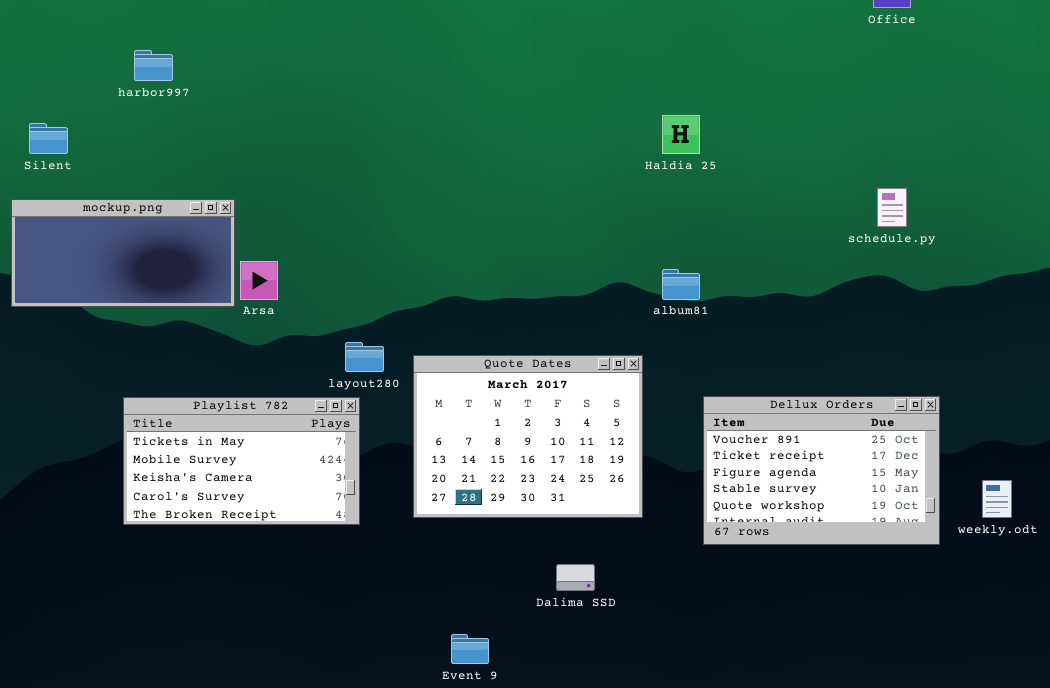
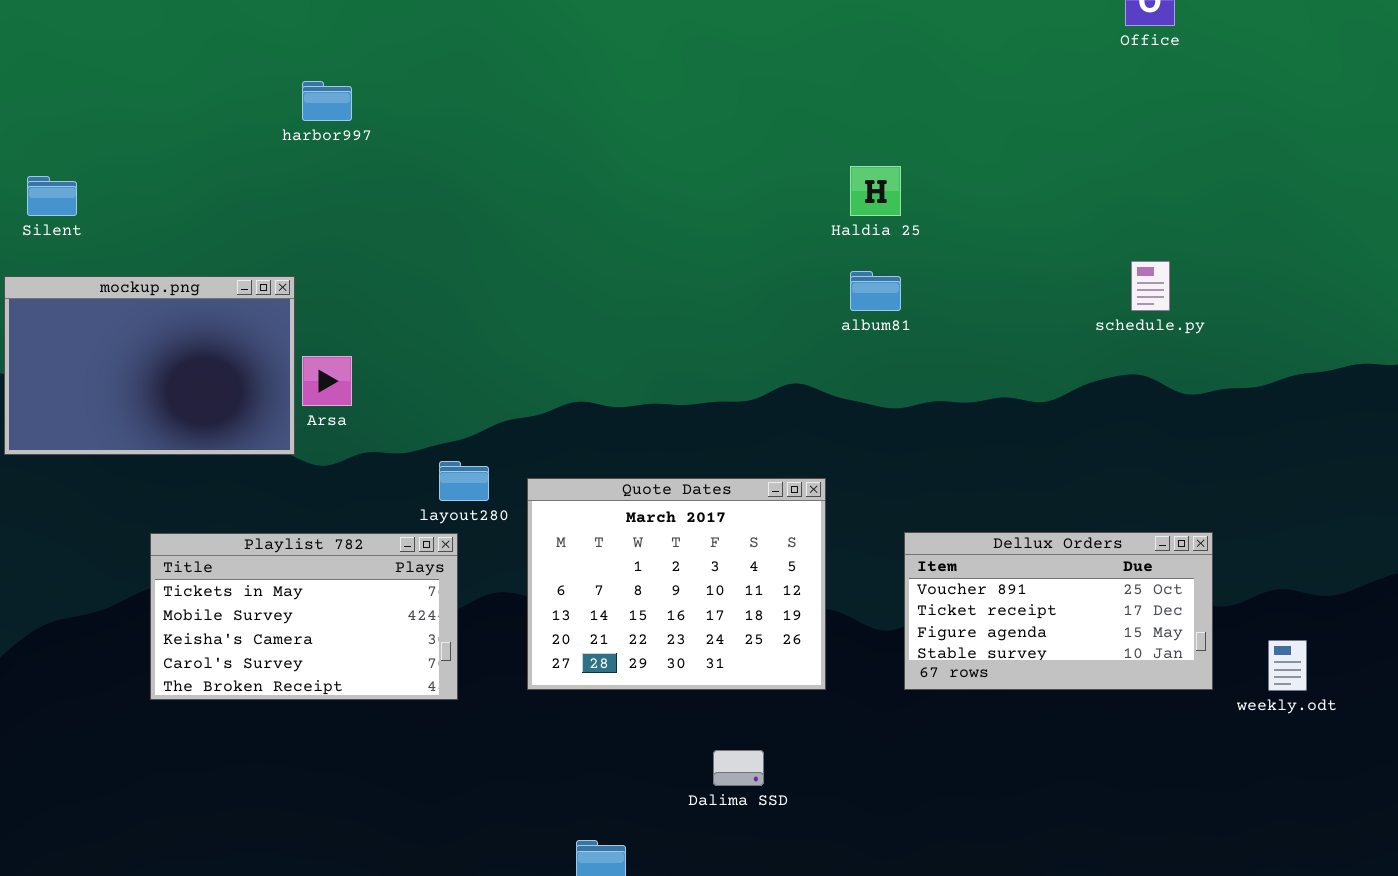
harbor997: [134,50,173,81] -> [302,81,352,121], moved
mockup.png: [11,199,235,307] -> [4,276,295,455], resized
album81: [662,269,700,300] -> [850,271,901,311], moved
Dellux Orders: [703,396,940,545] -> [904,532,1213,690], resized

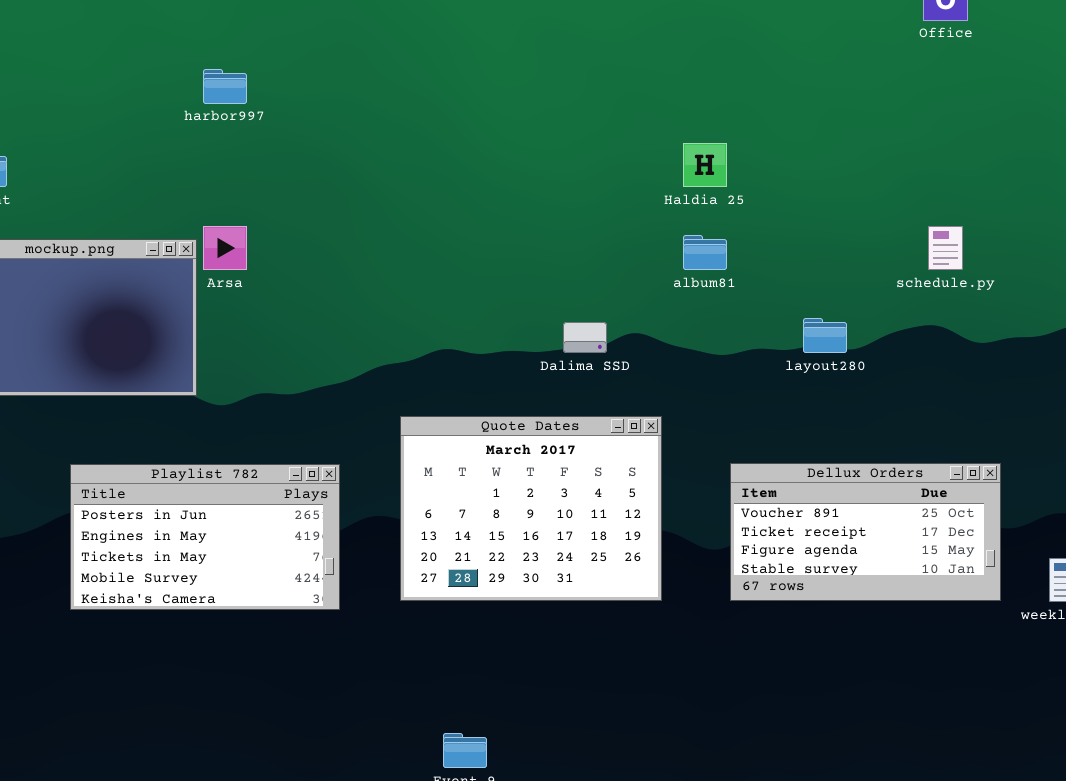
Arsa: [302,356,352,406] -> [203,226,247,270], moved
layout280: [439,461,489,501] -> [803,318,847,353], moved
Playlist 782: [150,533,458,700] -> [70,464,340,610], scrolled up 2 rows
Dalima SSD: [713,750,764,786] -> [563,322,607,353], moved

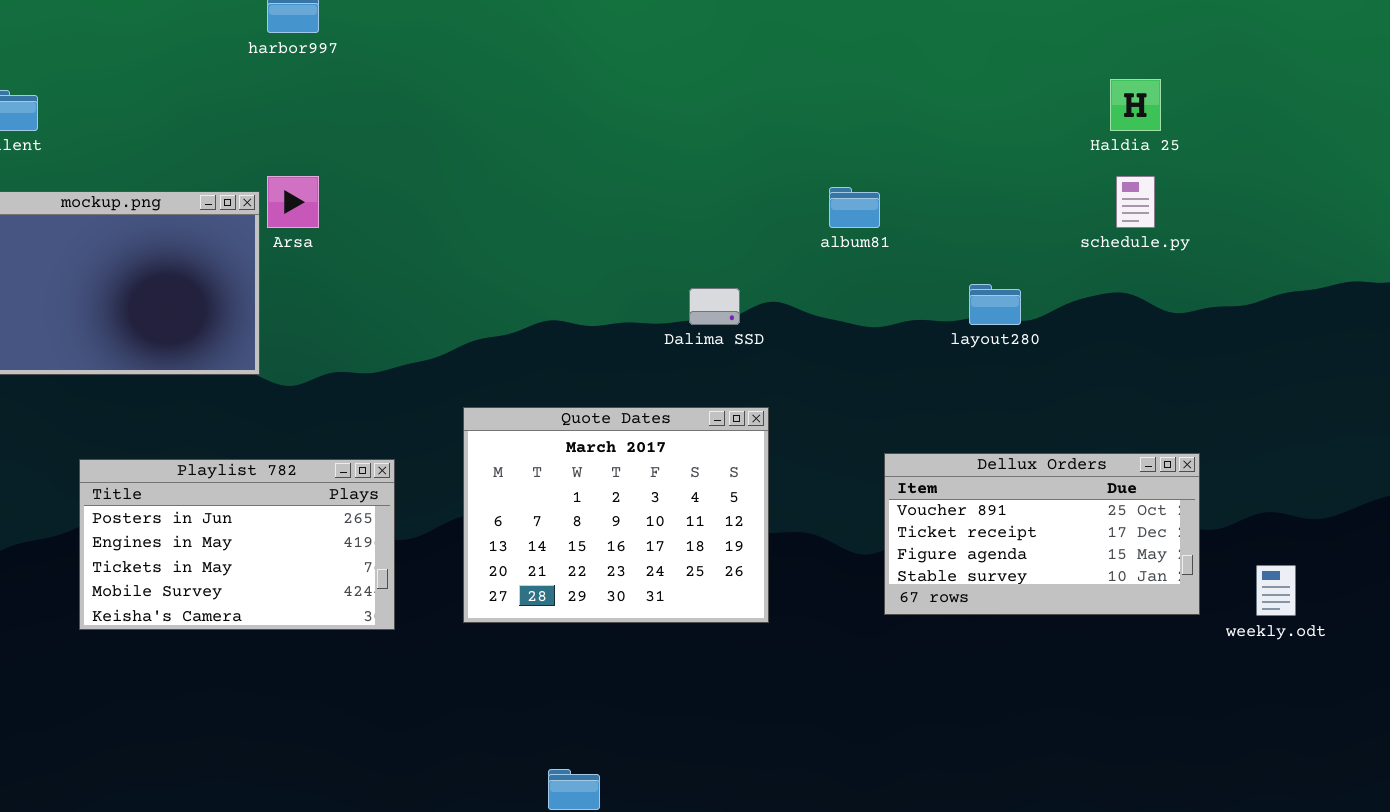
Haldia 25: [683,143,727,187] -> [1110,79,1161,131], moved
Quote Dates: [400,416,662,601] -> [463,407,769,623], moved
Playlist 782: [70,464,340,610] -> [79,459,395,630], moved

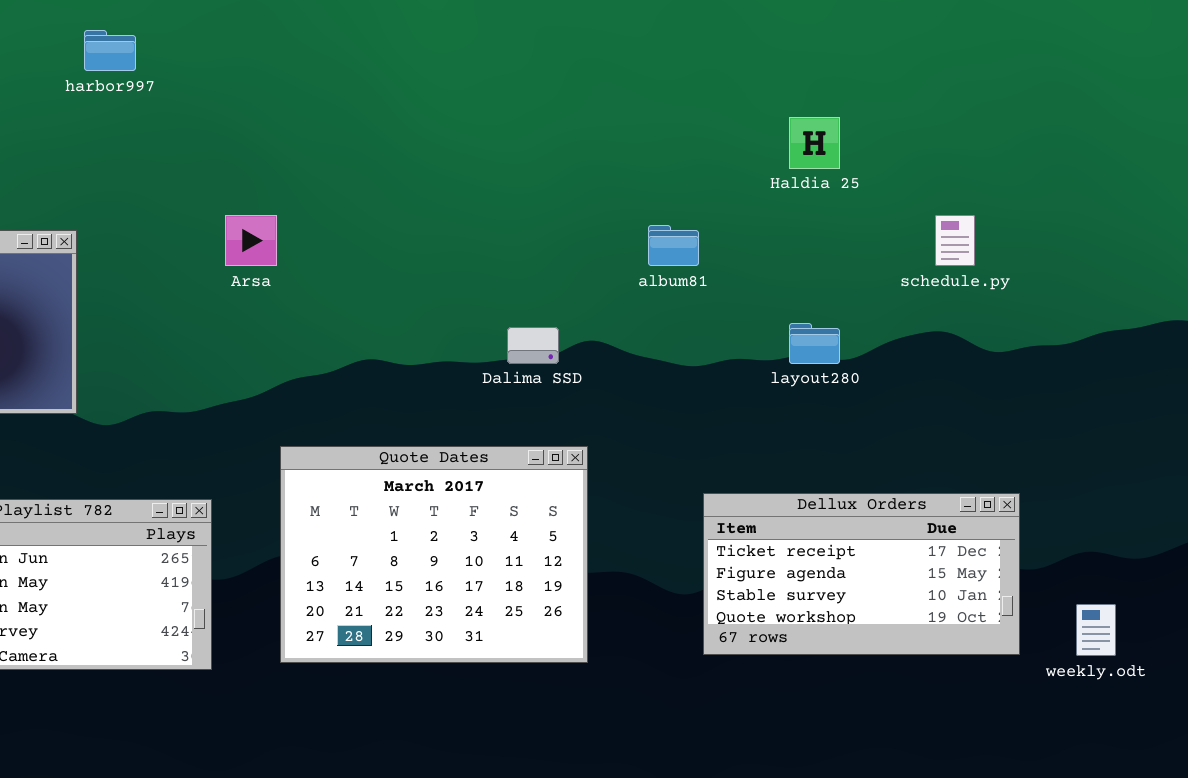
Haldia 25: [1110,79,1161,131] -> [789,117,840,169], moved
Arsa: [267,176,319,228] -> [225,215,277,266], moved
Dellux Orders: [884,453,1200,615] -> [703,493,1020,655], scrolled down 1 row

